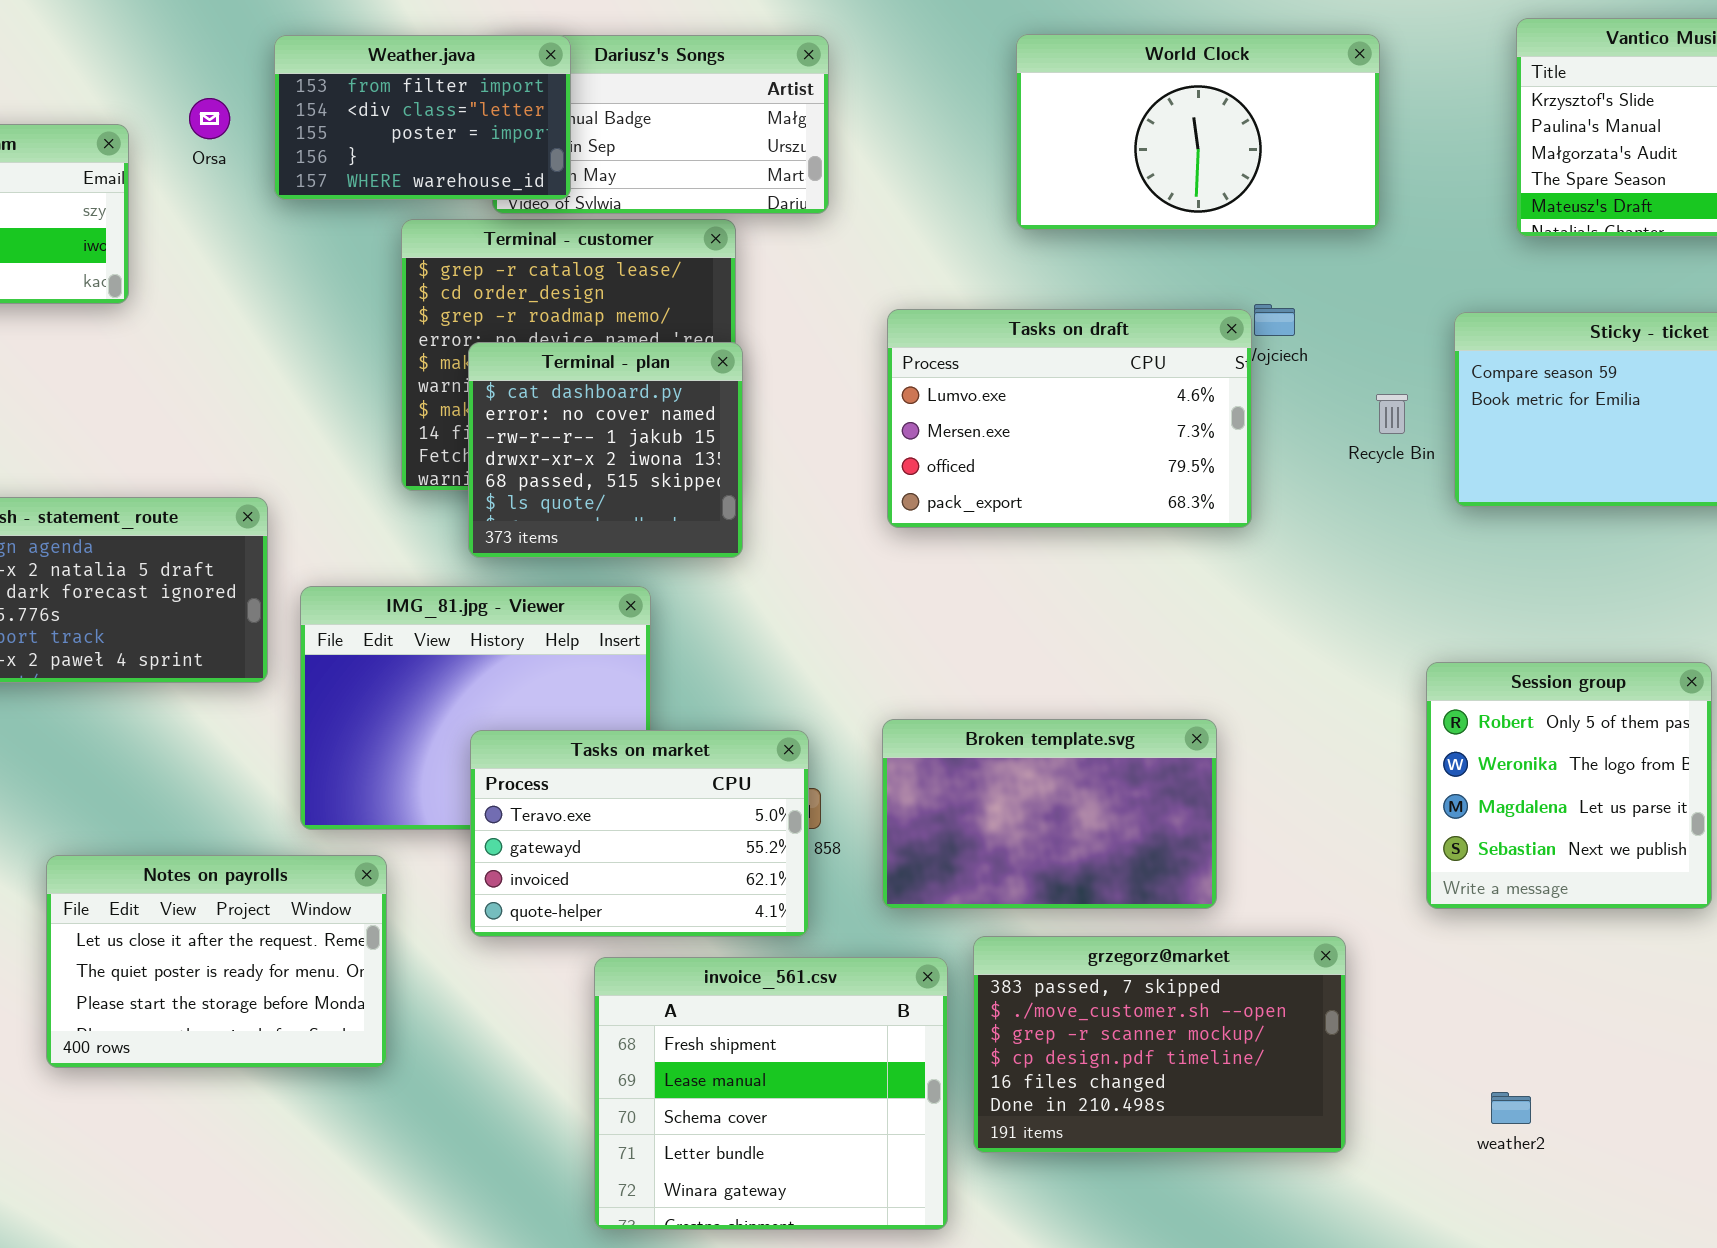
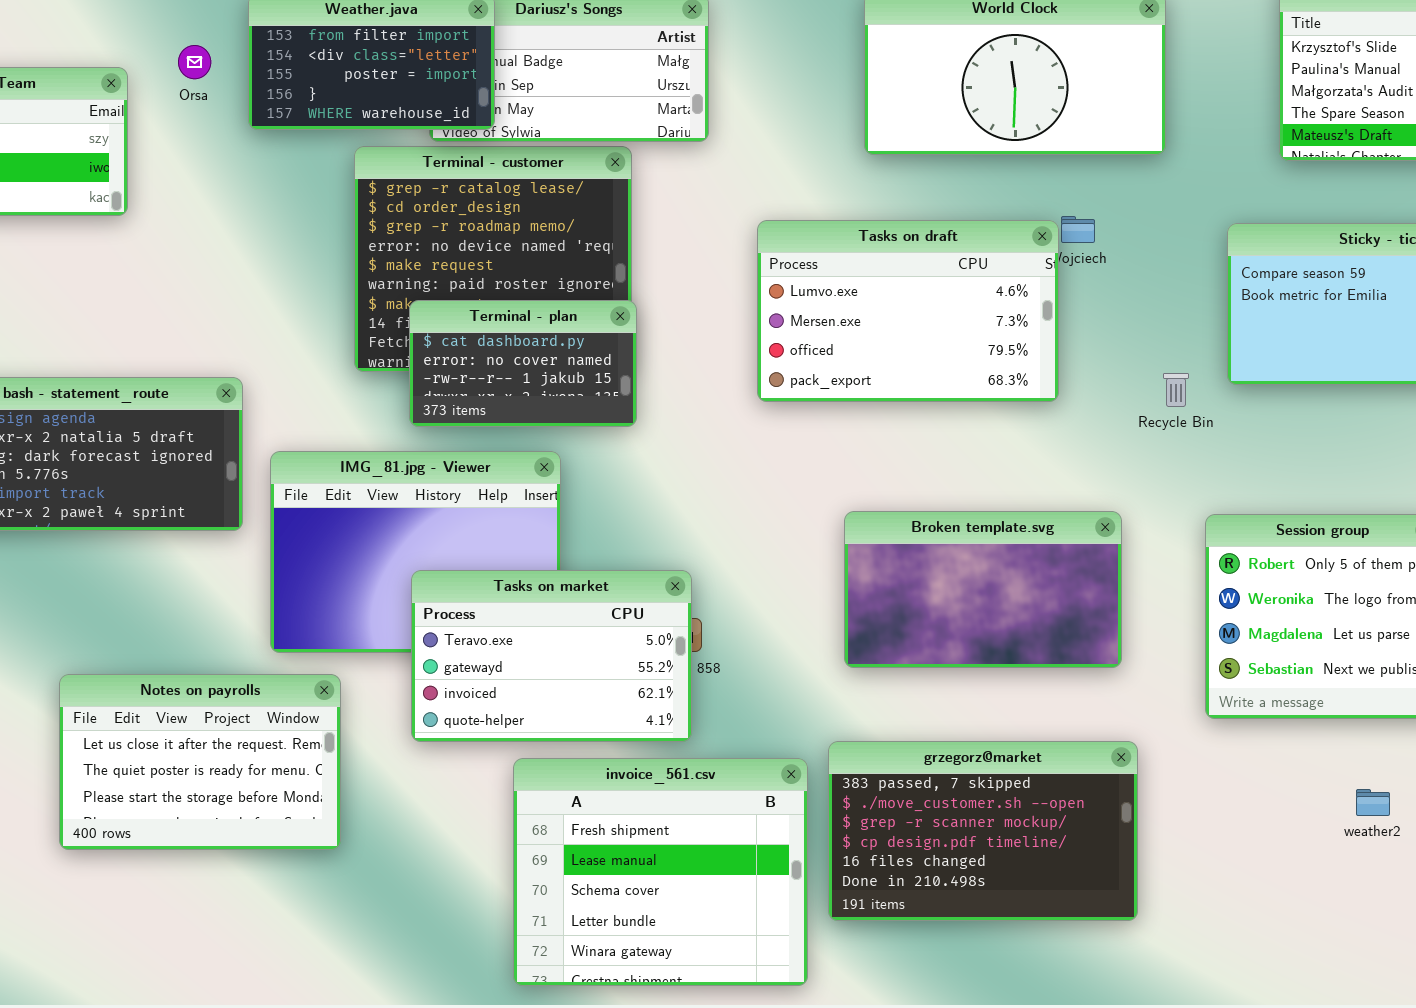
Terminal - plan: [468,342,743,558] -> [409,300,637,427], resized
Recycle Bin: [1376,394,1408,434] -> [1163,373,1189,407], moved
Broken template.svg: [882,719,1217,909] -> [844,511,1122,668], moved
weather2: [1491,1092,1531,1124] -> [1356,789,1390,816], moved

